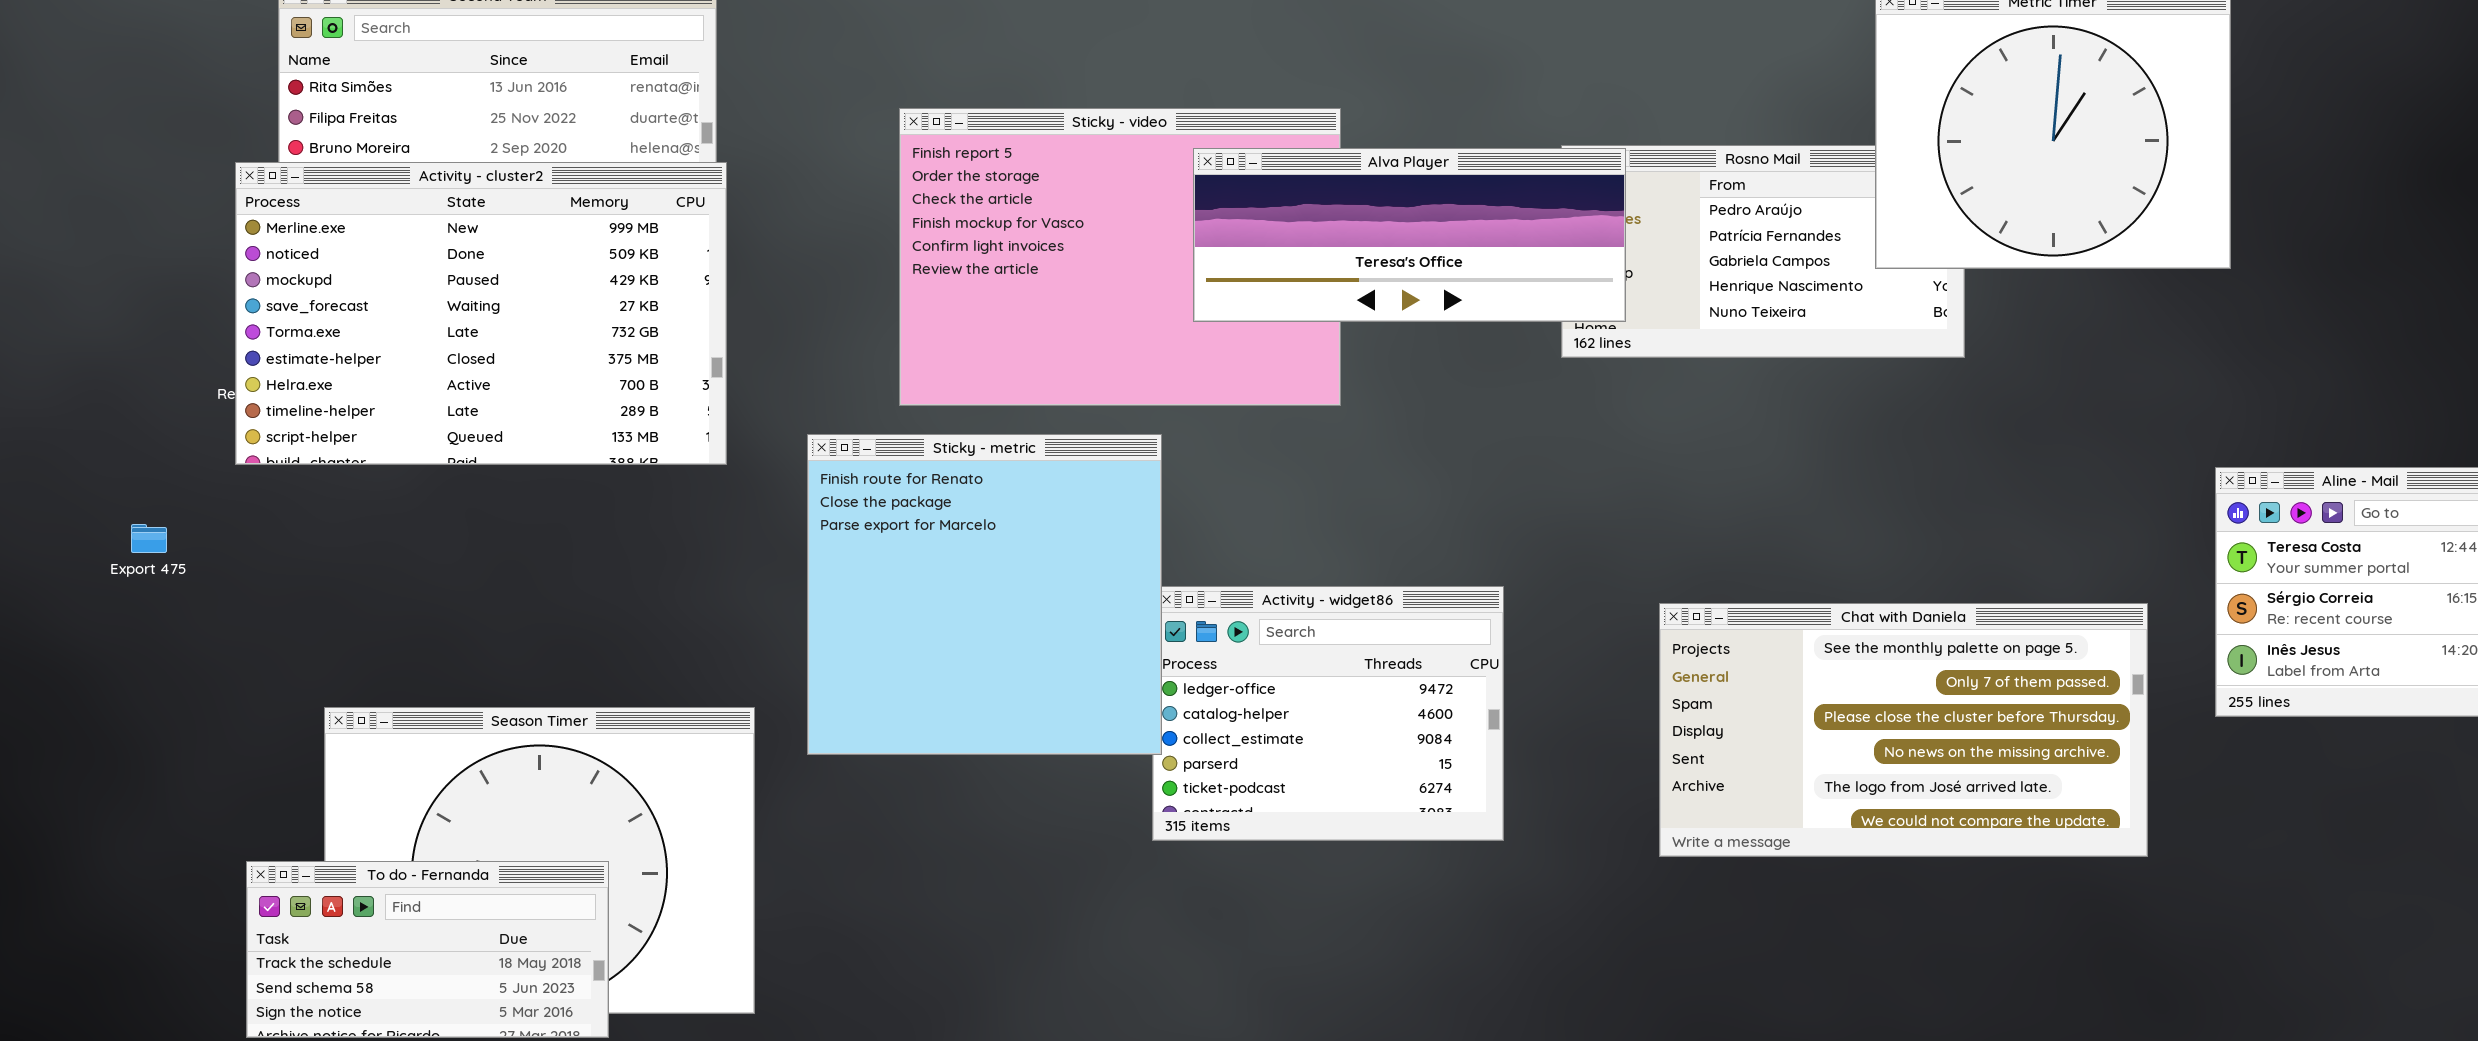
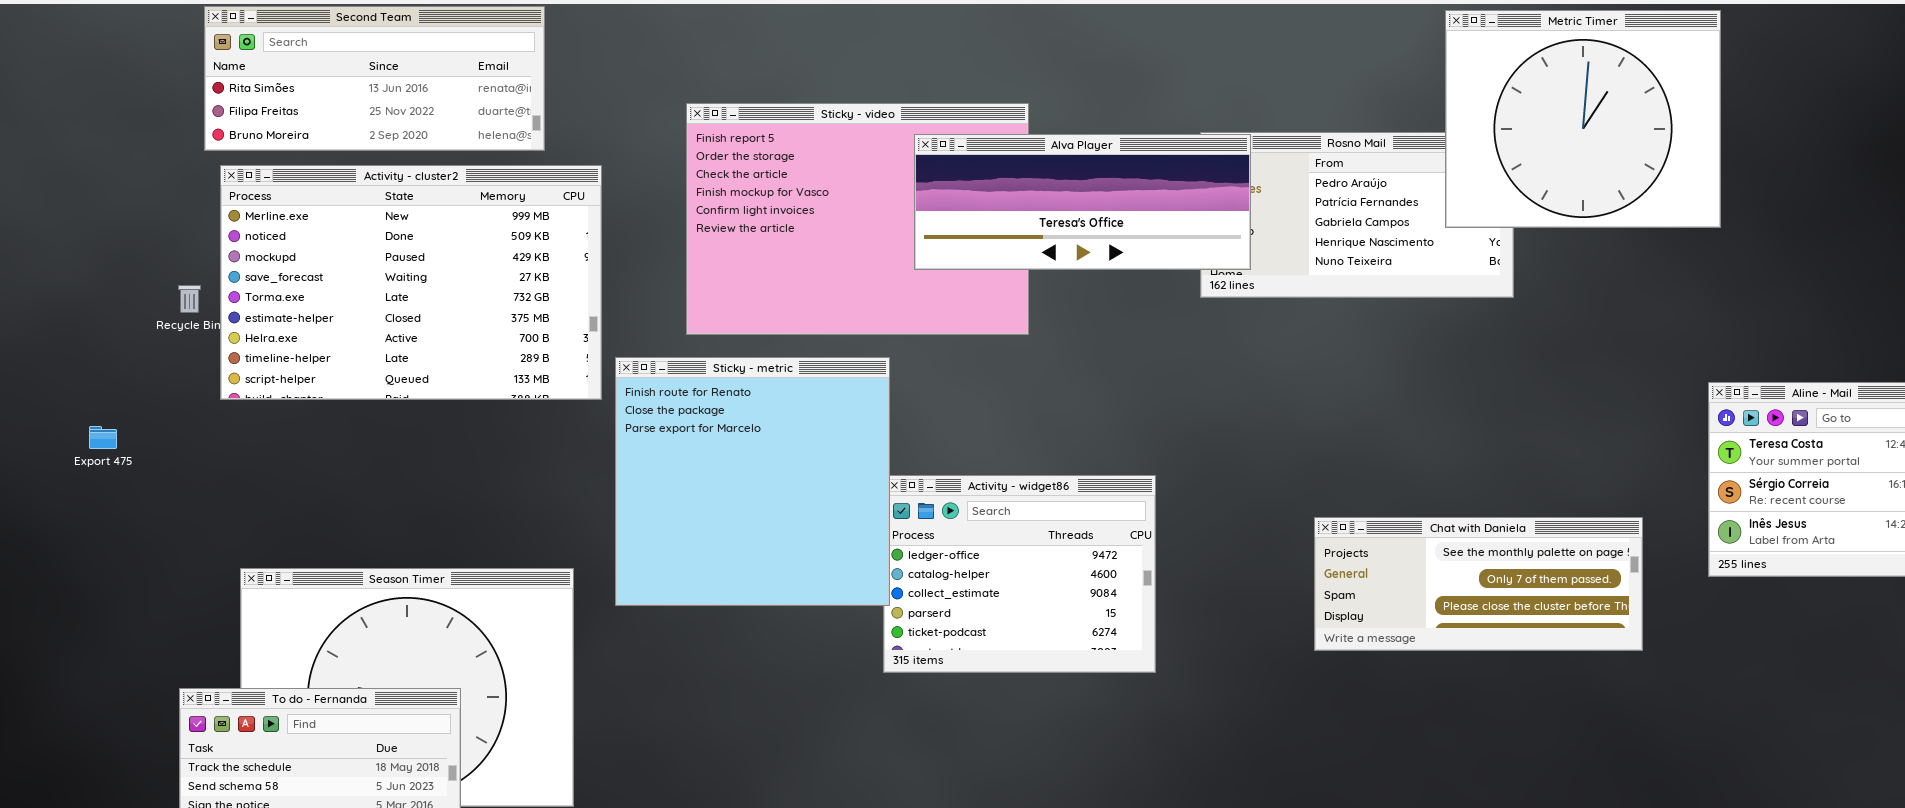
Activity - cluster2: [235,162,727,465] -> [220,165,602,400], moved
Chat with Daniela: [1659,603,2148,857] -> [1314,517,1643,651], moved, resized

